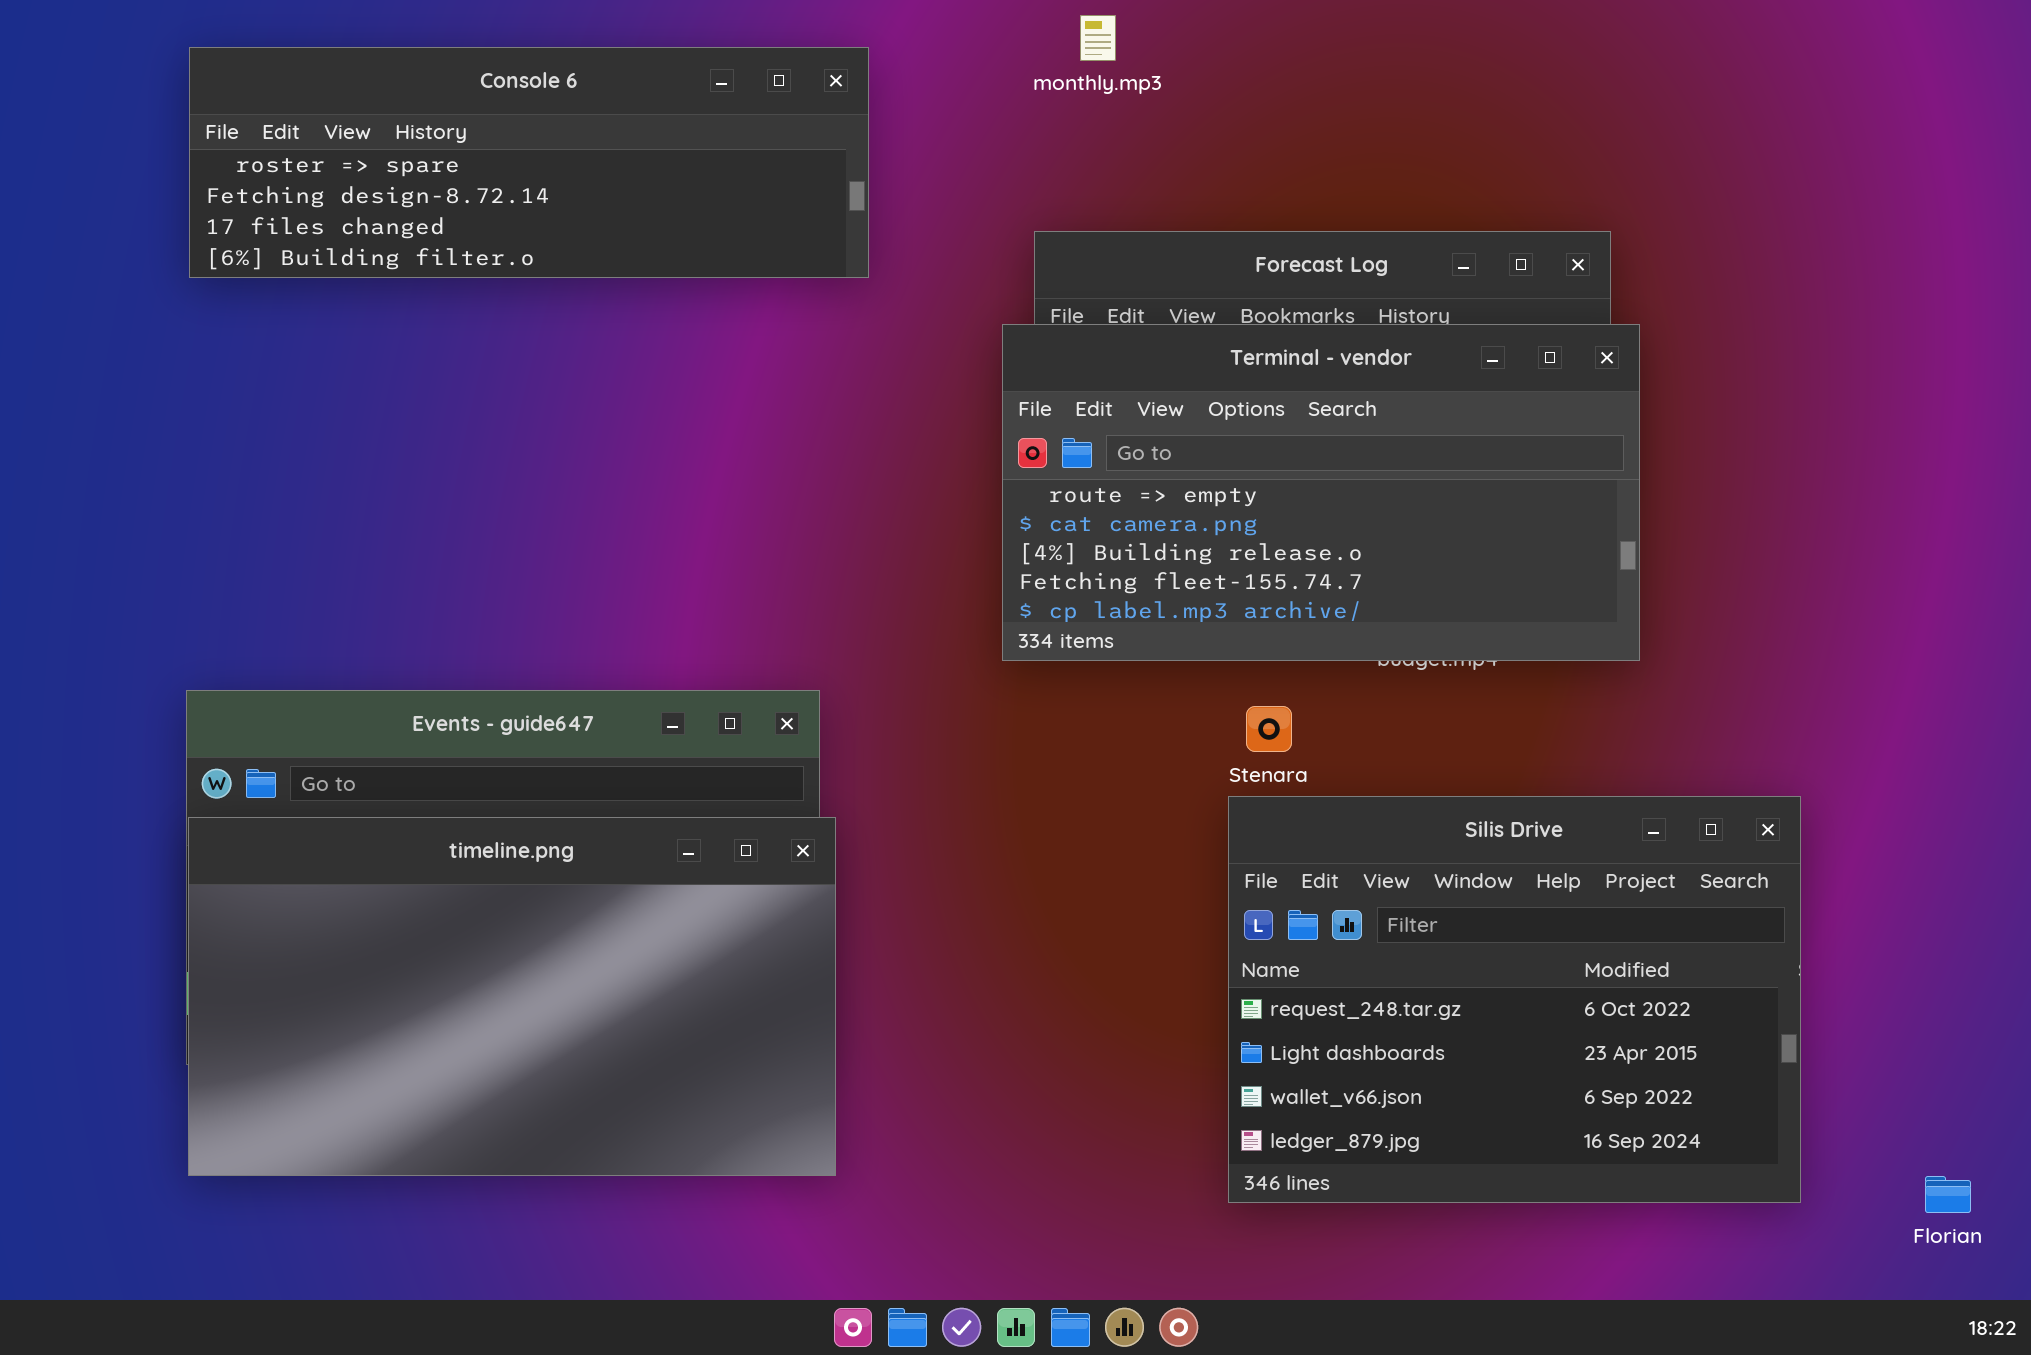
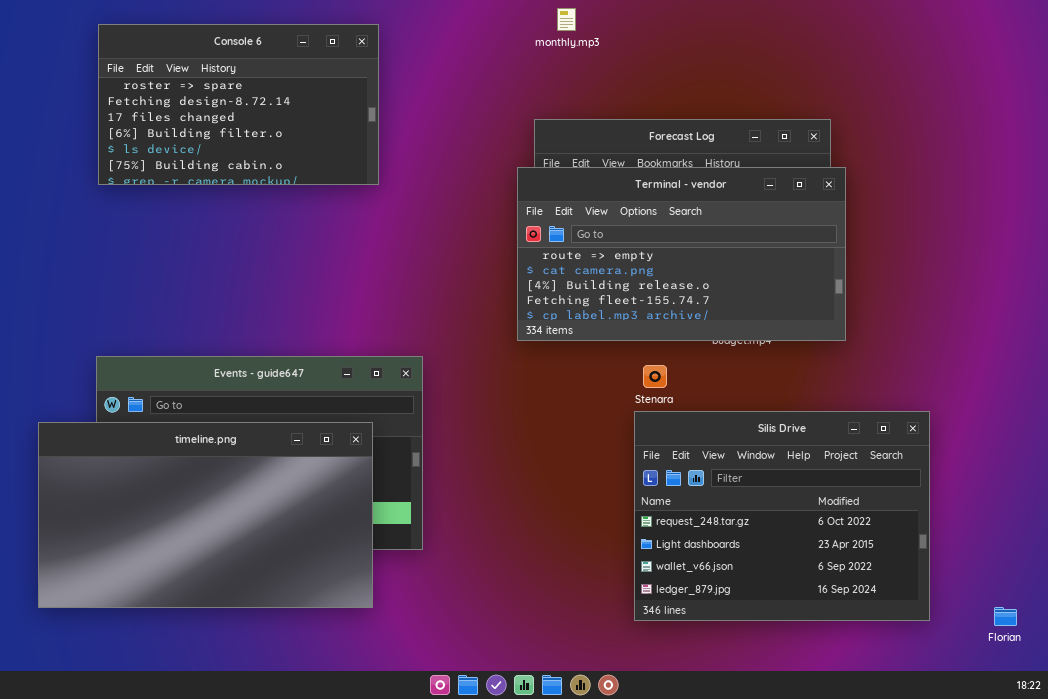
Console 6: [189,47,869,278] -> [98,24,379,185], resized
timeline.png: [188,817,836,1176] -> [38,422,373,608], moved

